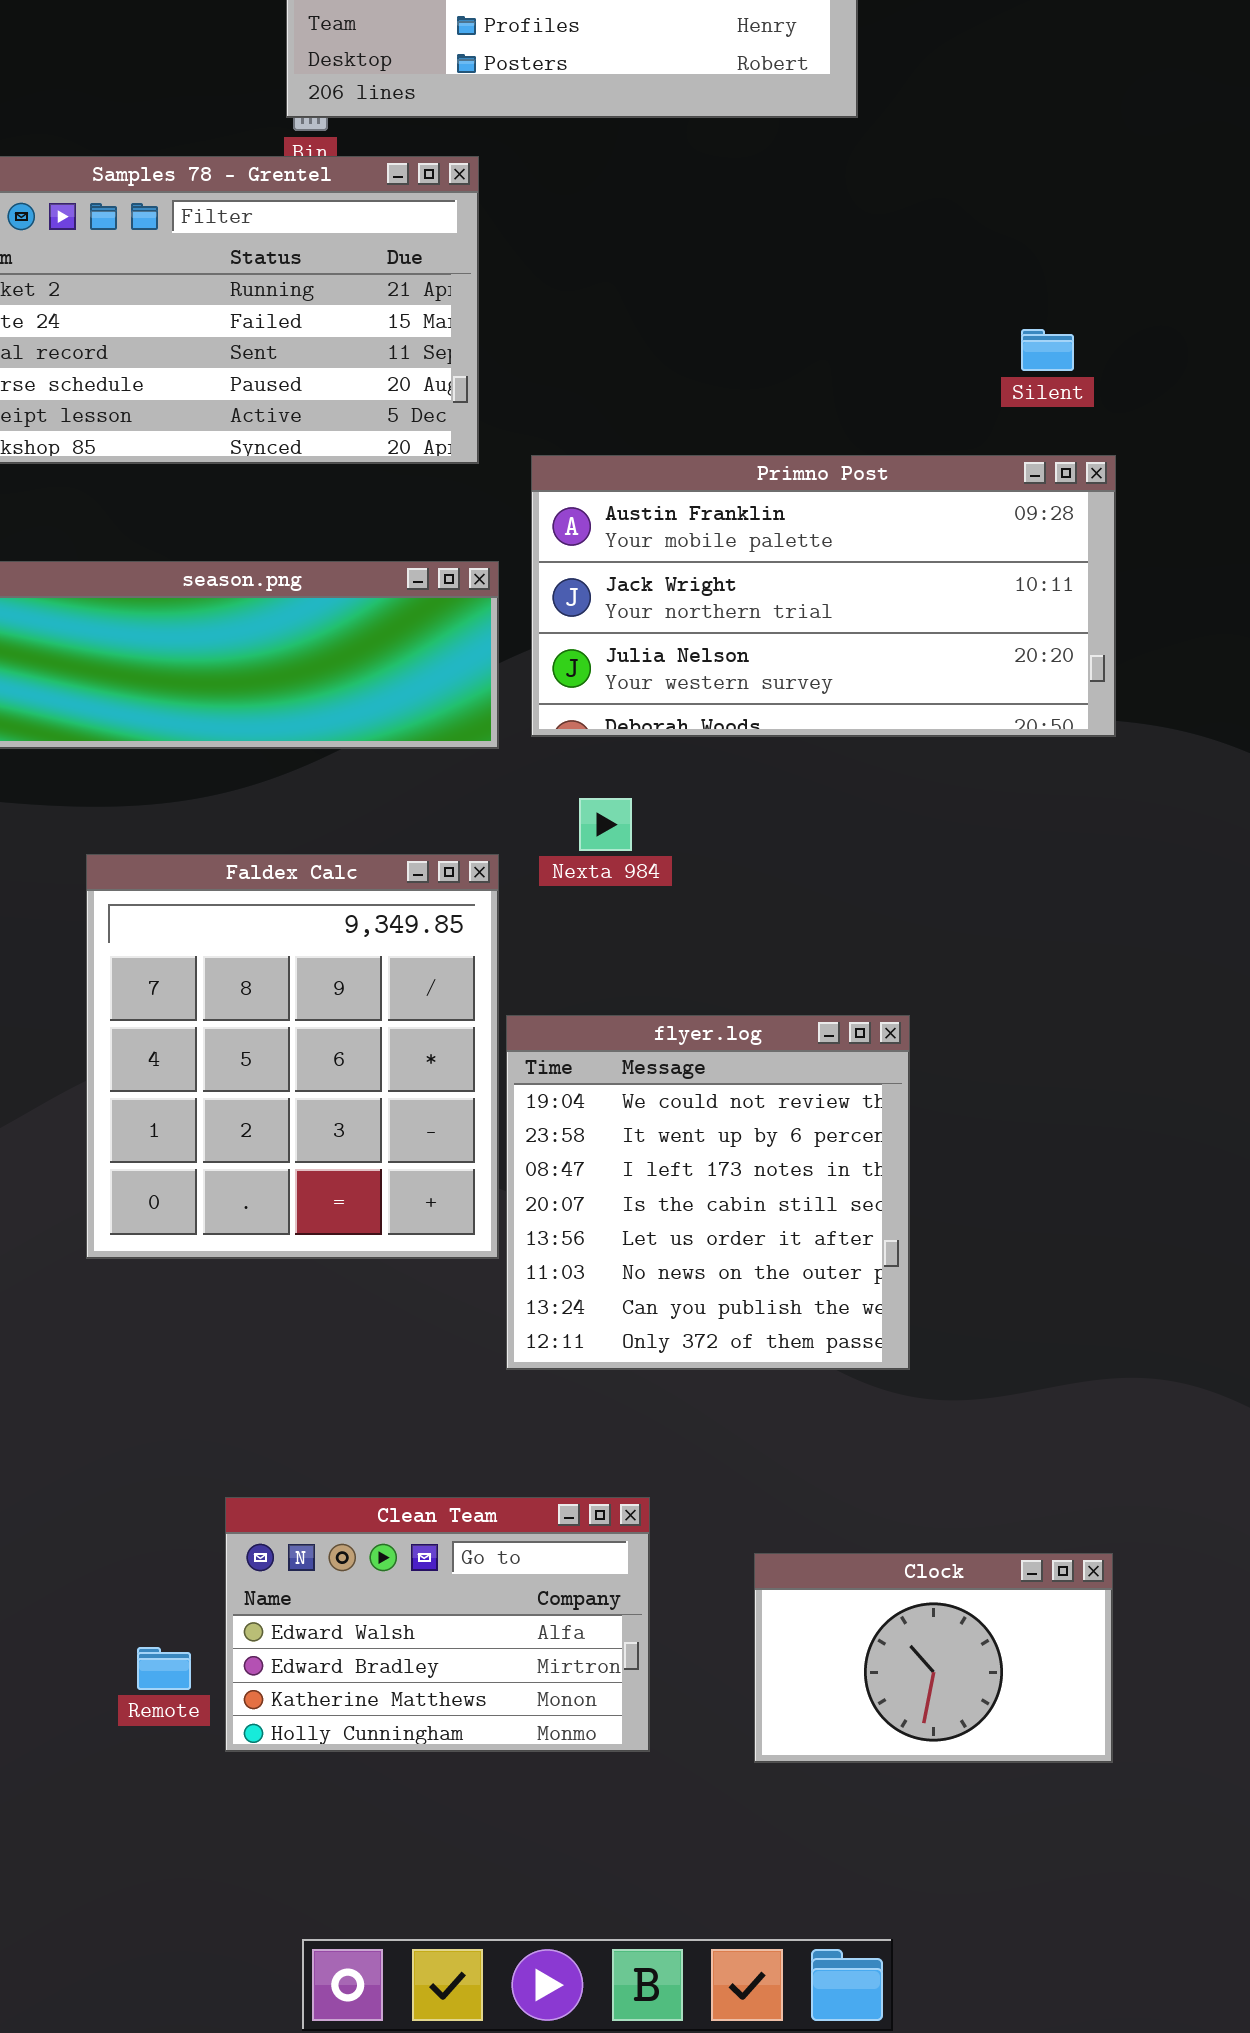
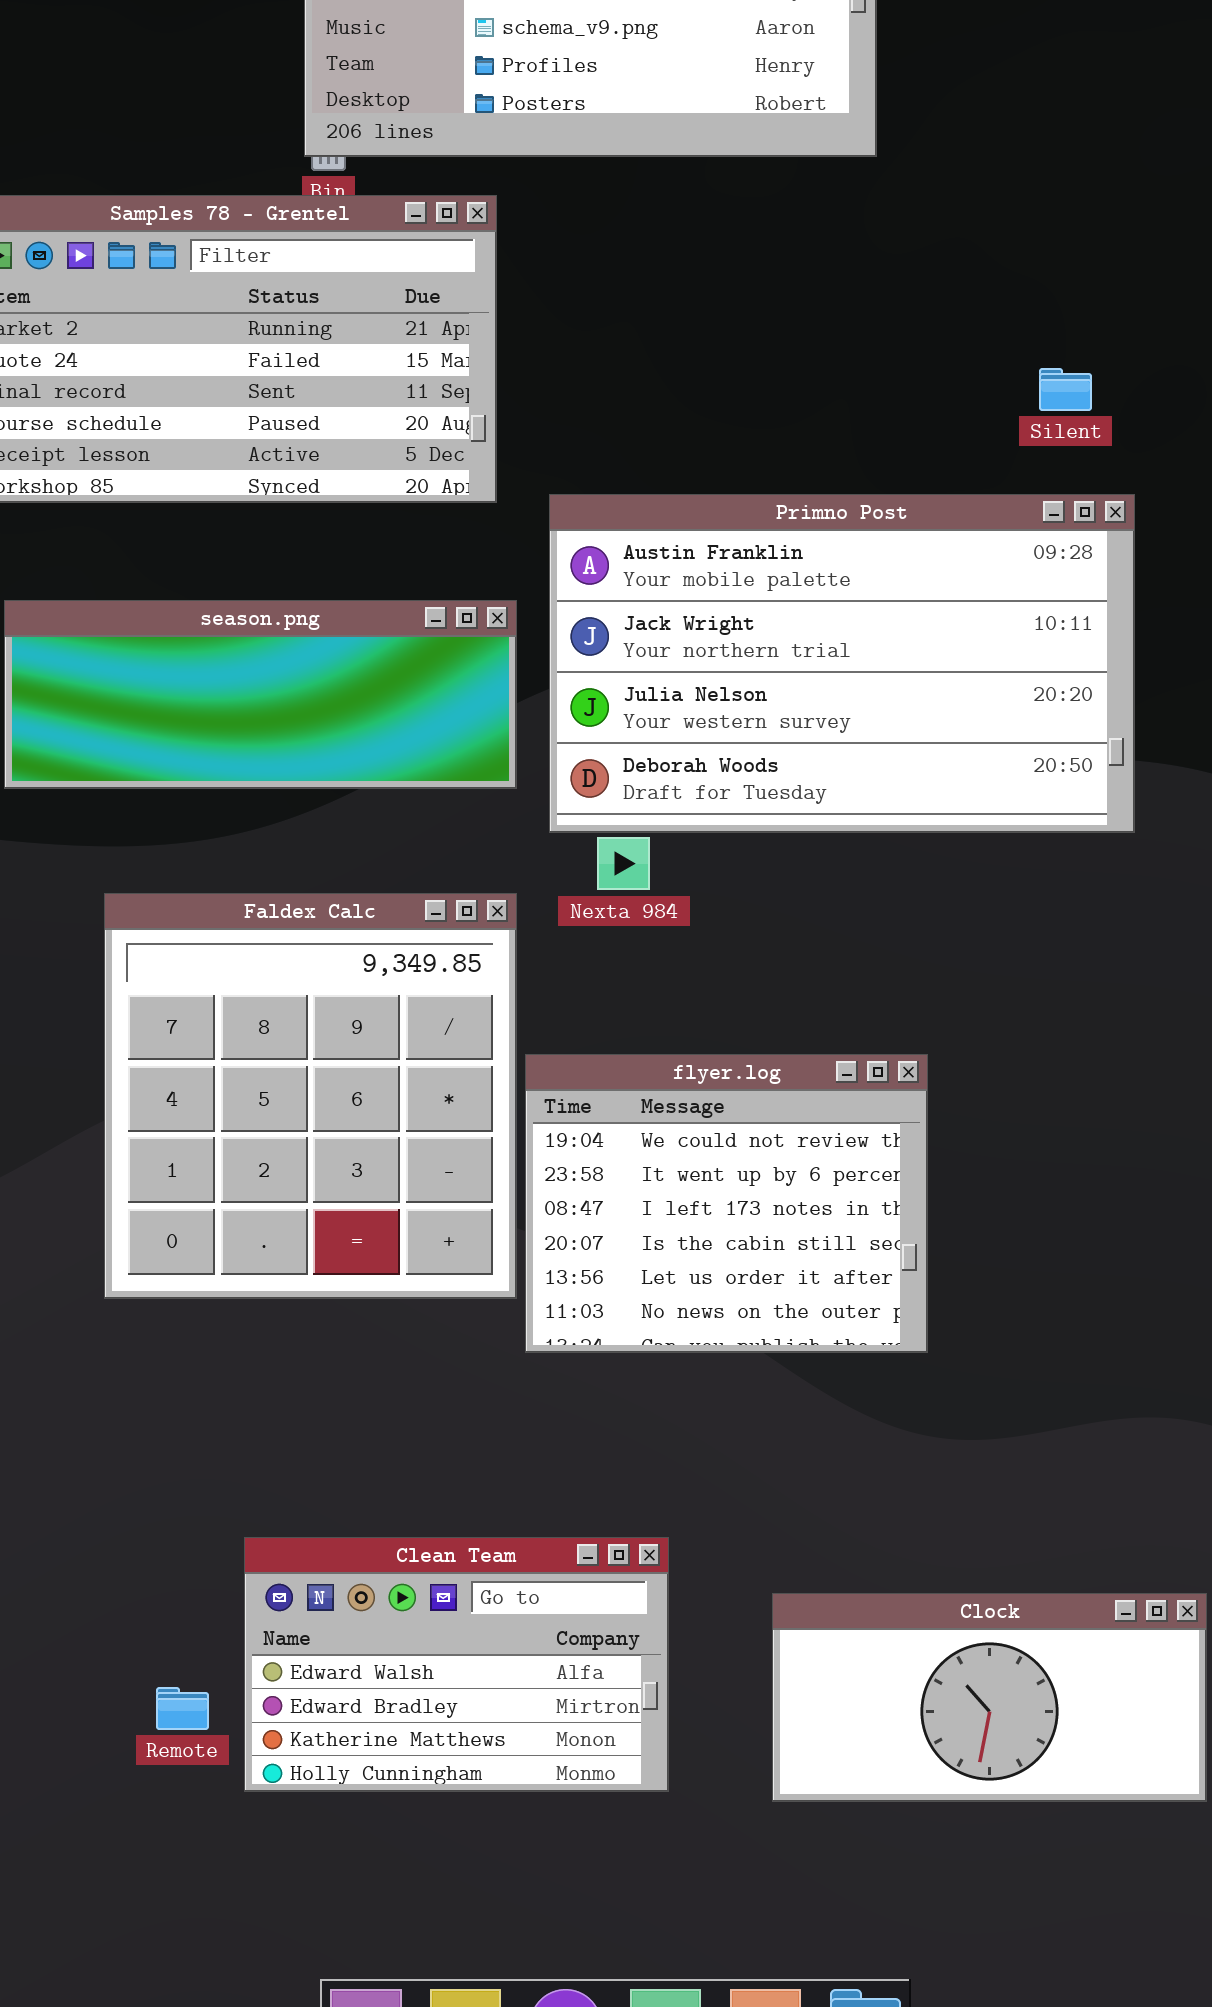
Primno Post: [531,455,1116,737] -> [549,494,1135,833], resized
flyer.log: [506,1015,910,1370] -> [525,1054,928,1353], resized
Clock: [754,1553,1113,1763] -> [772,1593,1207,1802], resized

